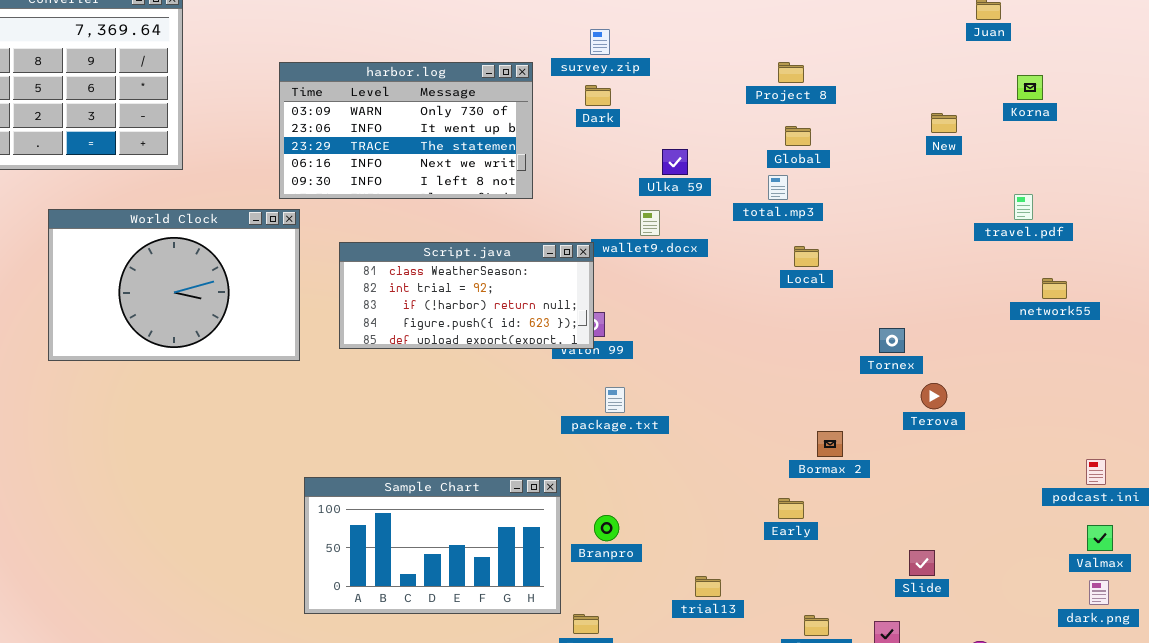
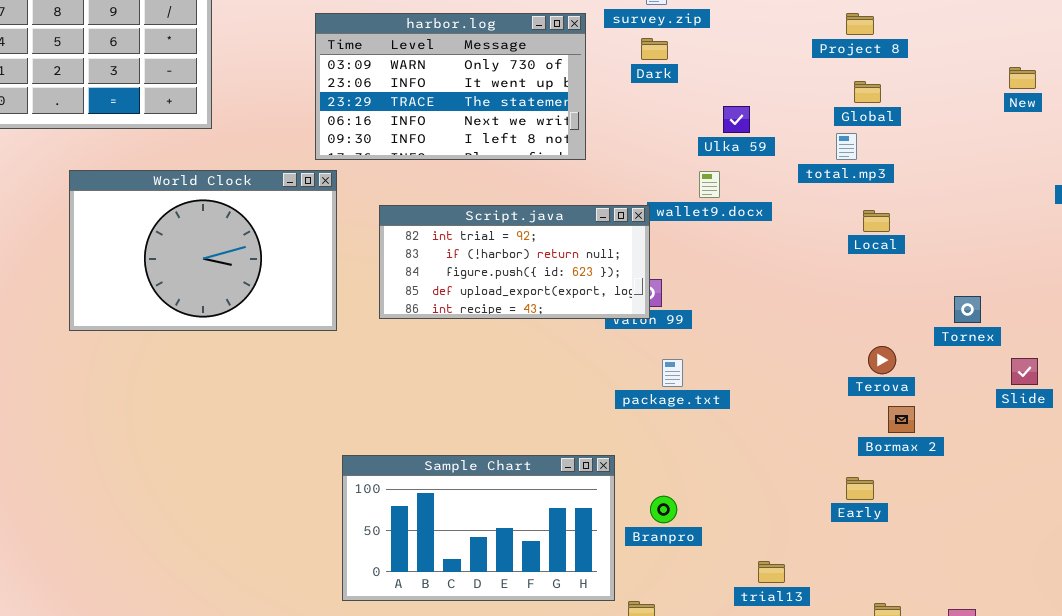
Script.java: [339,242,594,349] -> [379,205,650,319], scrolled down 1 row
Terova: [921,383,947,409] -> [868,346,896,374], moved
Slide: [909,550,935,576] -> [1011,358,1038,385], moved

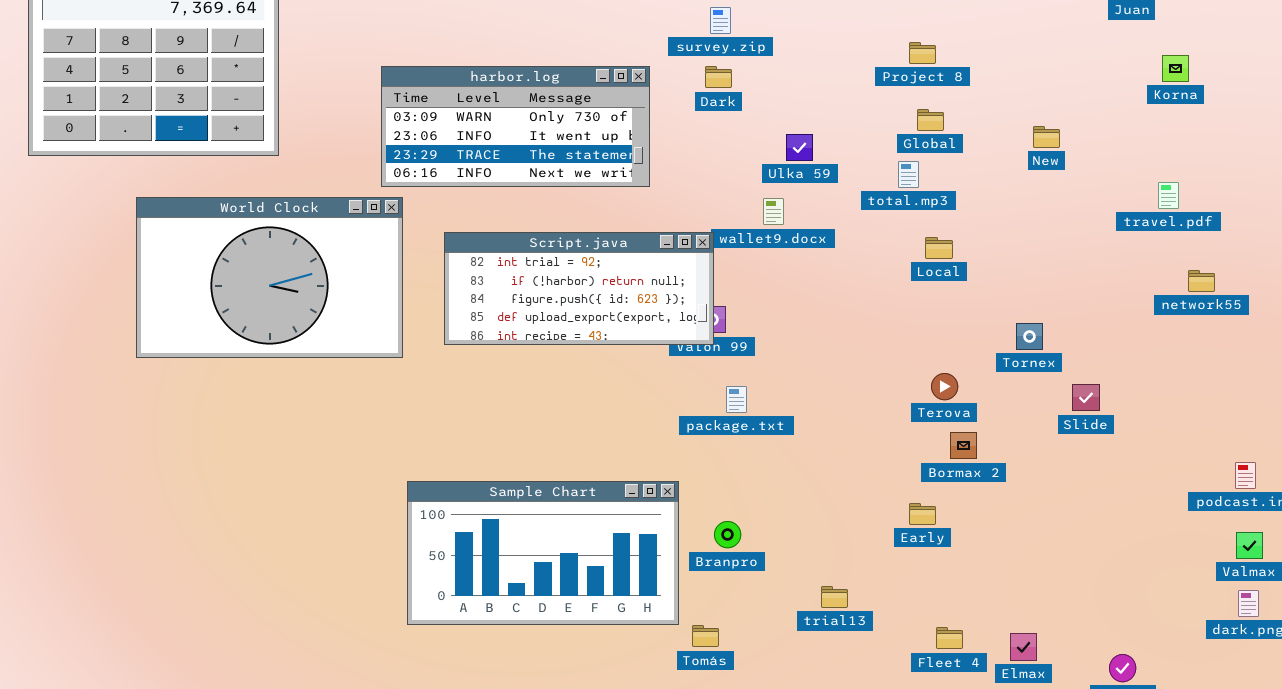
harbor.log: [315,13,586,160] -> [381,66,650,187], resized
New: [1009,67,1036,89] -> [1033,126,1060,148], moved

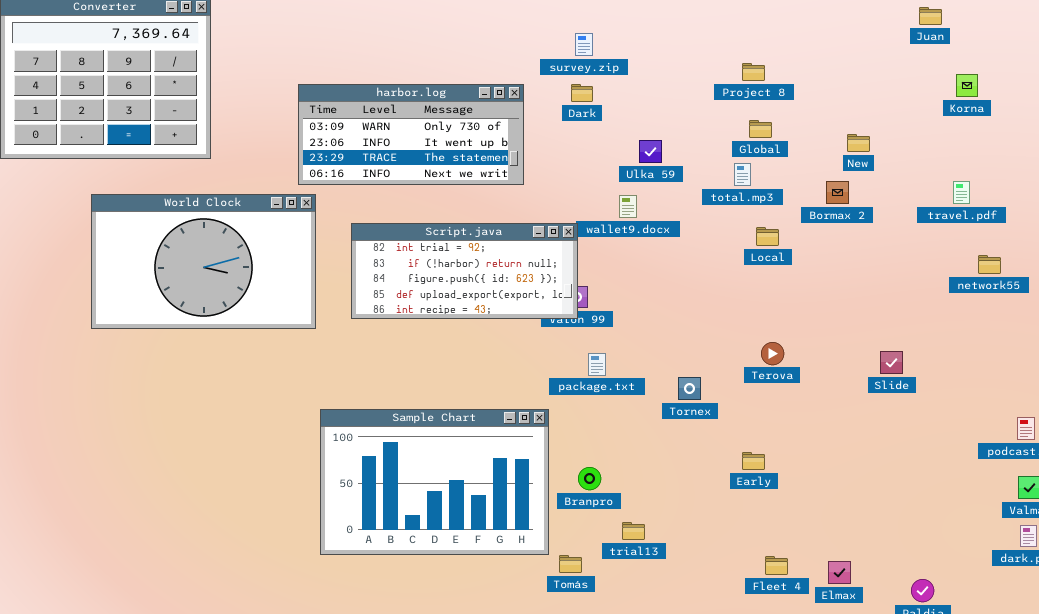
Tornex: [1016,323,1043,350] -> [678,377,701,400], moved
Bormax 2: [950,432,977,459] -> [826,181,849,204], moved
Sample Chart: [407,481,679,625] -> [320,409,549,555], resized
trial13: [821,586,848,608] -> [622,522,645,540], moved

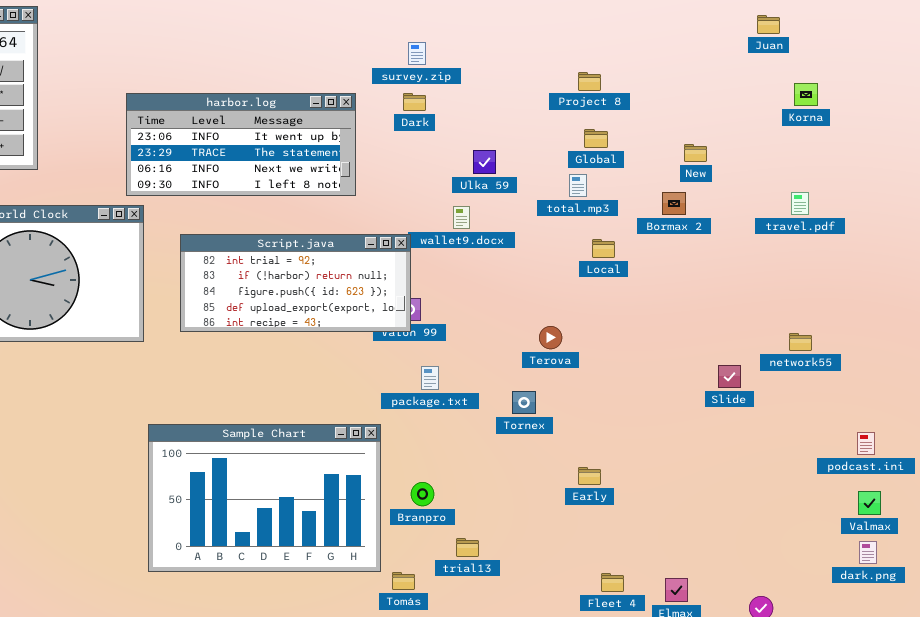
harbor.log: [298,84,524,185] -> [126,93,356,196], scrolled down 1 row
network55: [978,255,1001,274] -> [789,333,812,351], moved
Terova: [761,342,784,365] -> [539,326,562,349], moved

